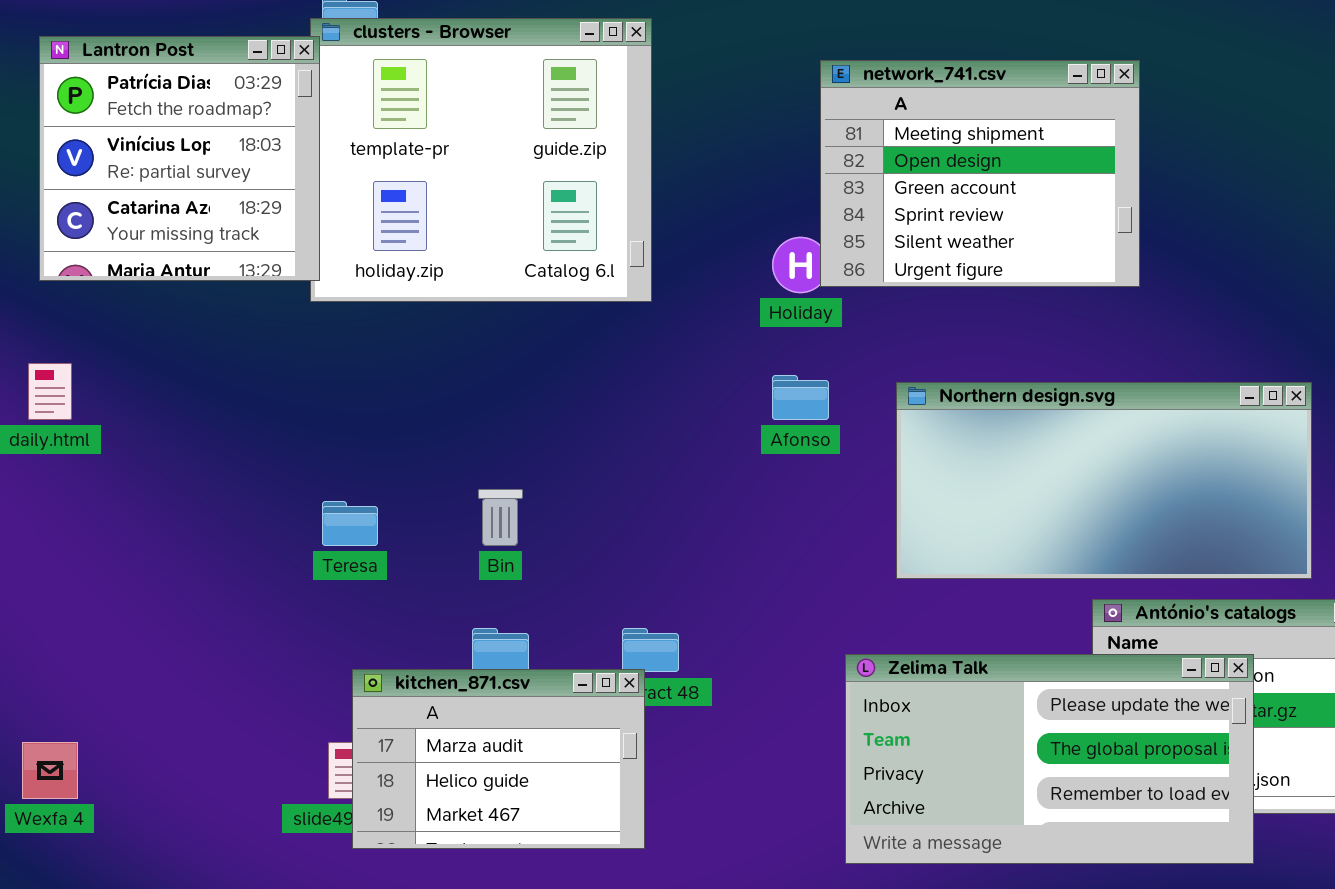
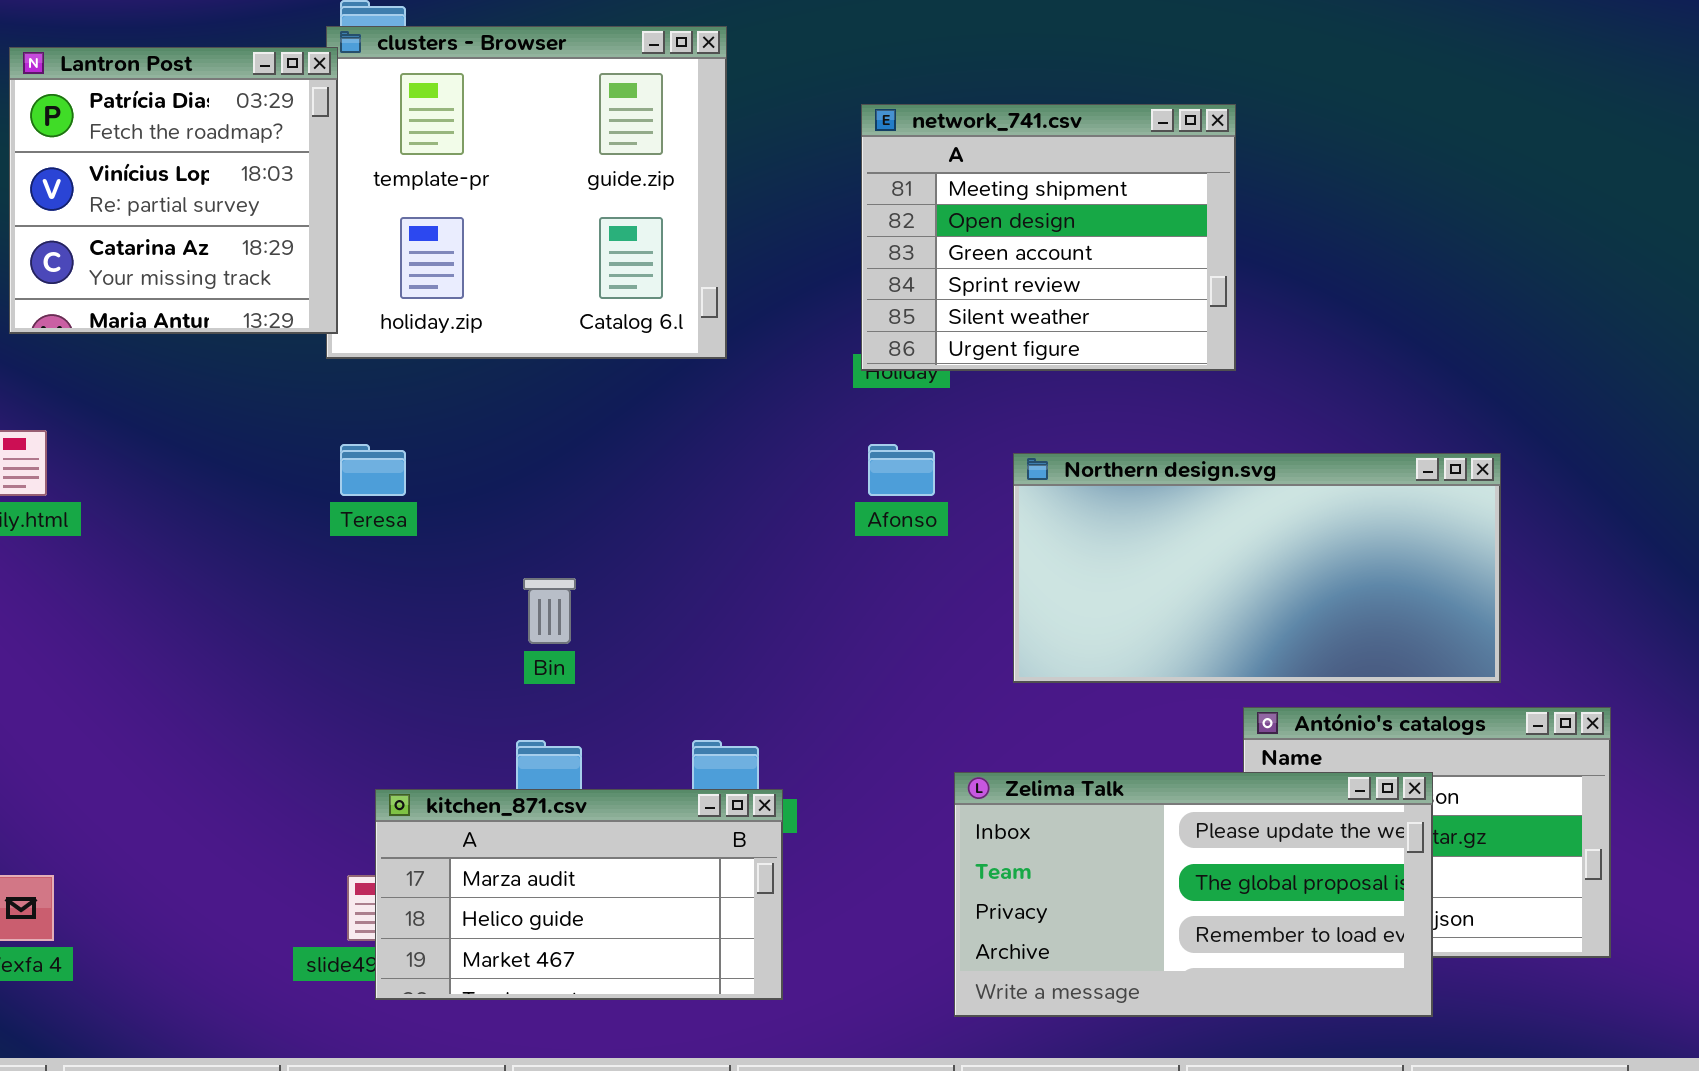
network_741.csv: [820,60,1140,287] -> [861,104,1236,371], moved
Teresa: [322,501,378,546] -> [340,444,406,496], moved
kitchen_871.csv: [352,669,645,849] -> [375,789,783,1000], resized

